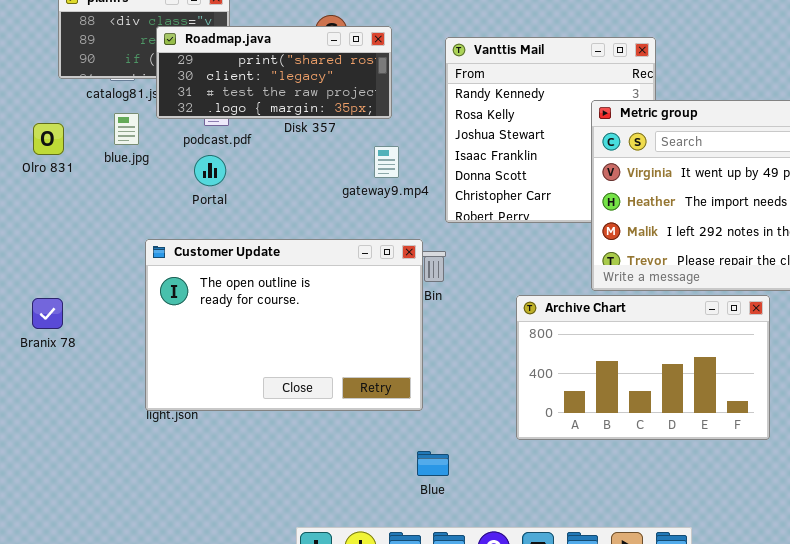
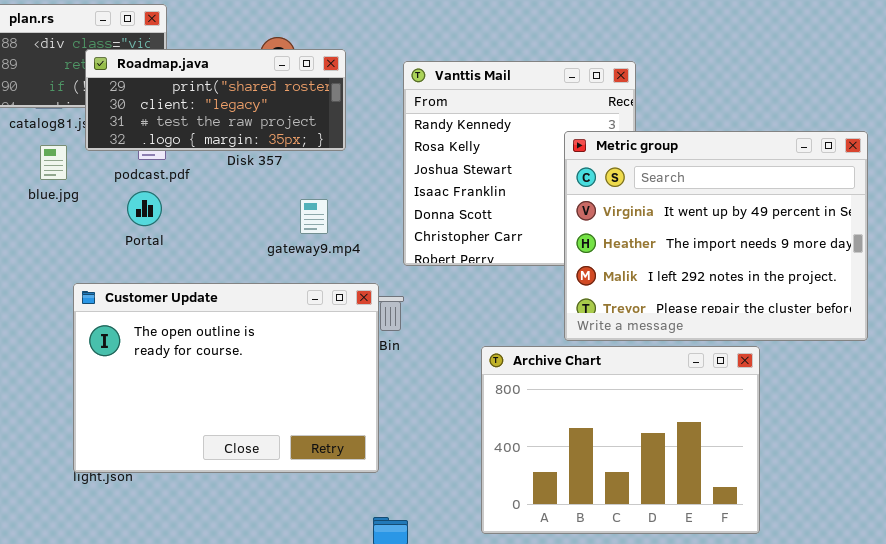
gateway9.mp4: [374,146,399,178] -> [300,199,328,234], moved
Archive Chart: [516,295,770,440] -> [481,346,760,534], resized

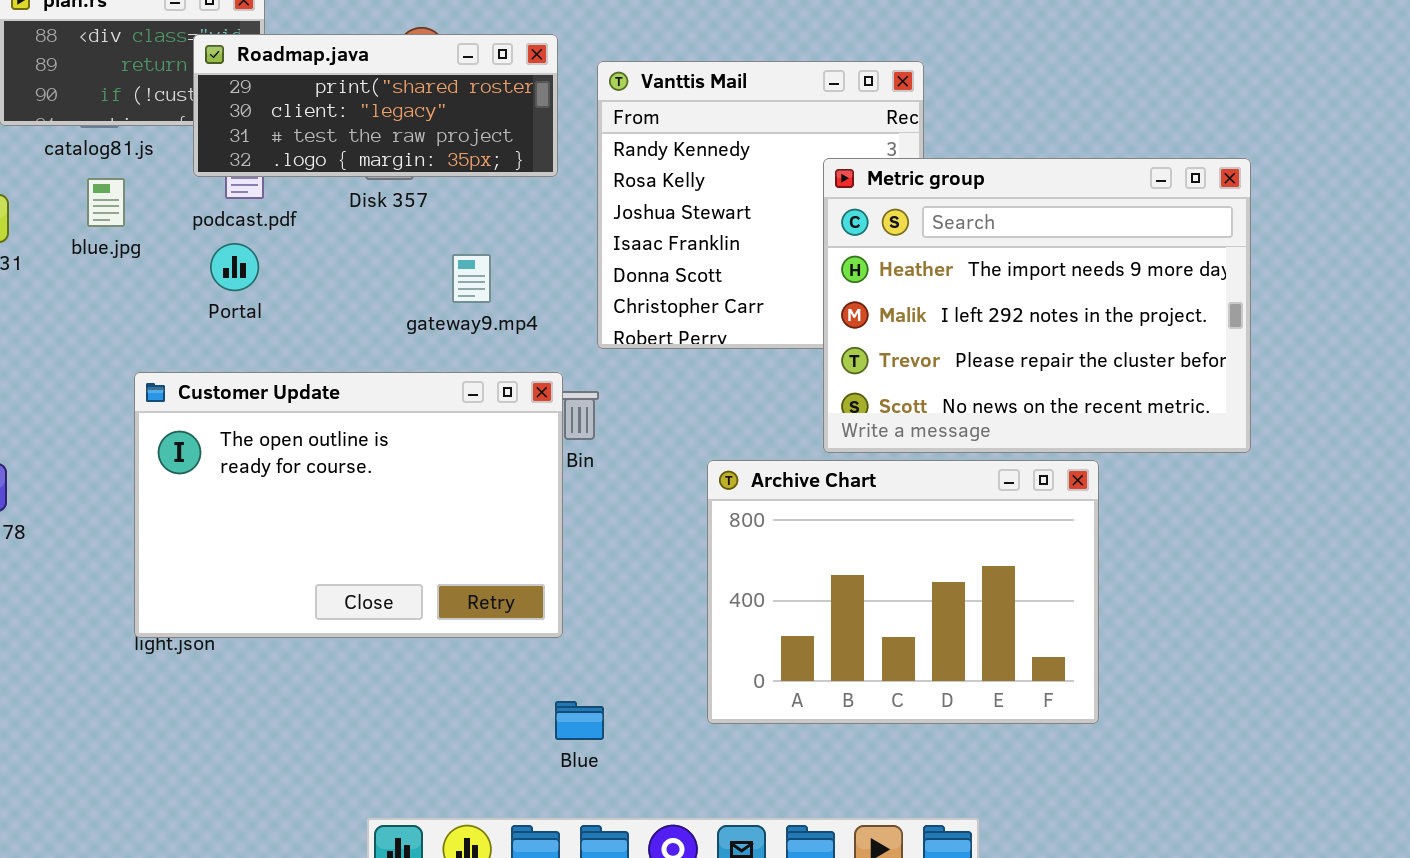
Roadmap.java: [85,49,346,151] -> [193,34,558,177], moved
Metric group: [564,131,868,341] -> [823,158,1251,453], scrolled down 1 row

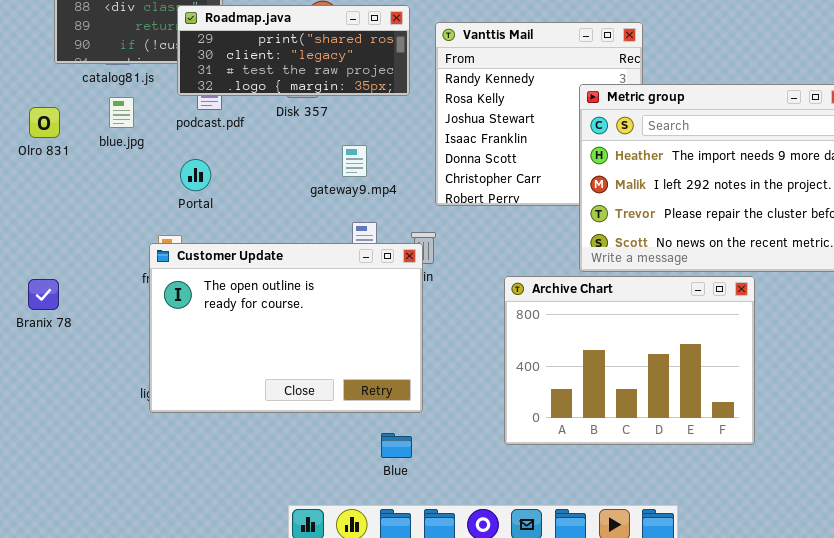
Portal: [210,243,259,291] -> [180,159,211,191], moved
Customer Update: [134,372,563,638] -> [149,243,423,413], moved
Blue: [555,701,604,740] -> [381,433,412,458], moved

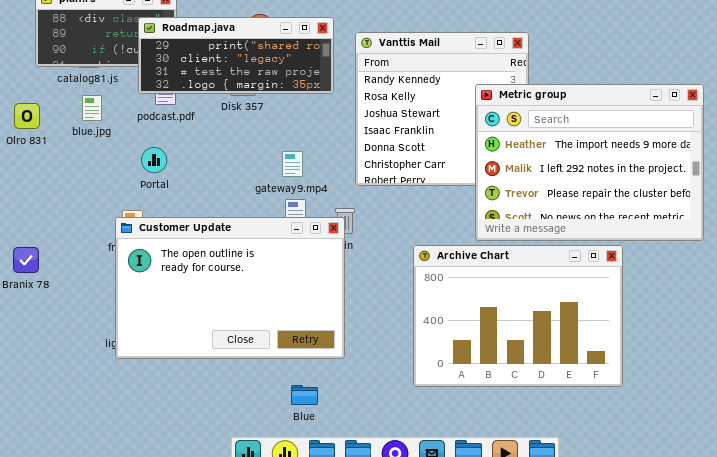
gateway9.mp4: [342,145,367,177] -> [282,151,303,177], moved
Blue: [381,433,412,458] -> [291,385,318,405], moved

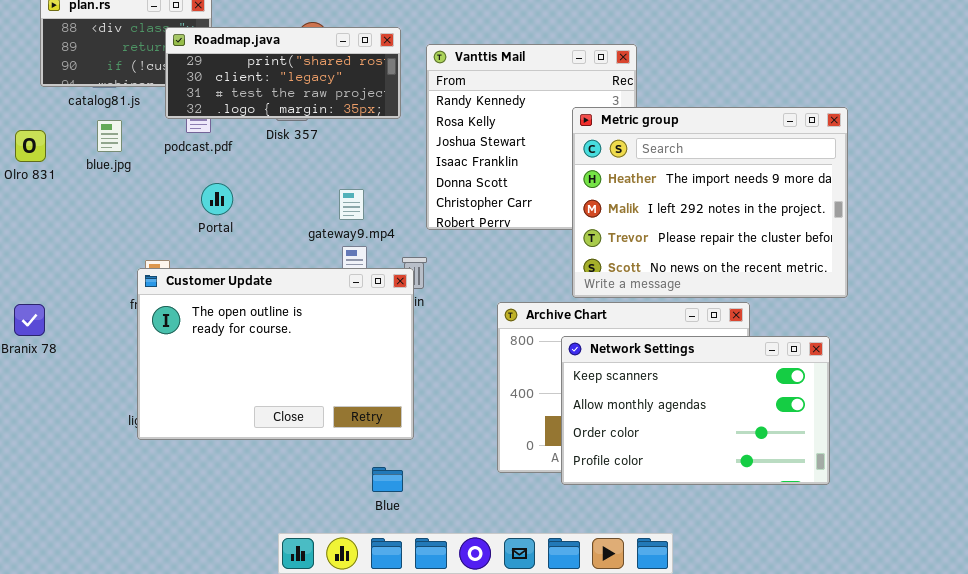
Portal: [141,147,167,173] -> [201,183,233,215], moved
Network Settings: none -> [561,336,830,485], opened
Blue: [291,385,318,405] -> [372,467,403,492], moved

